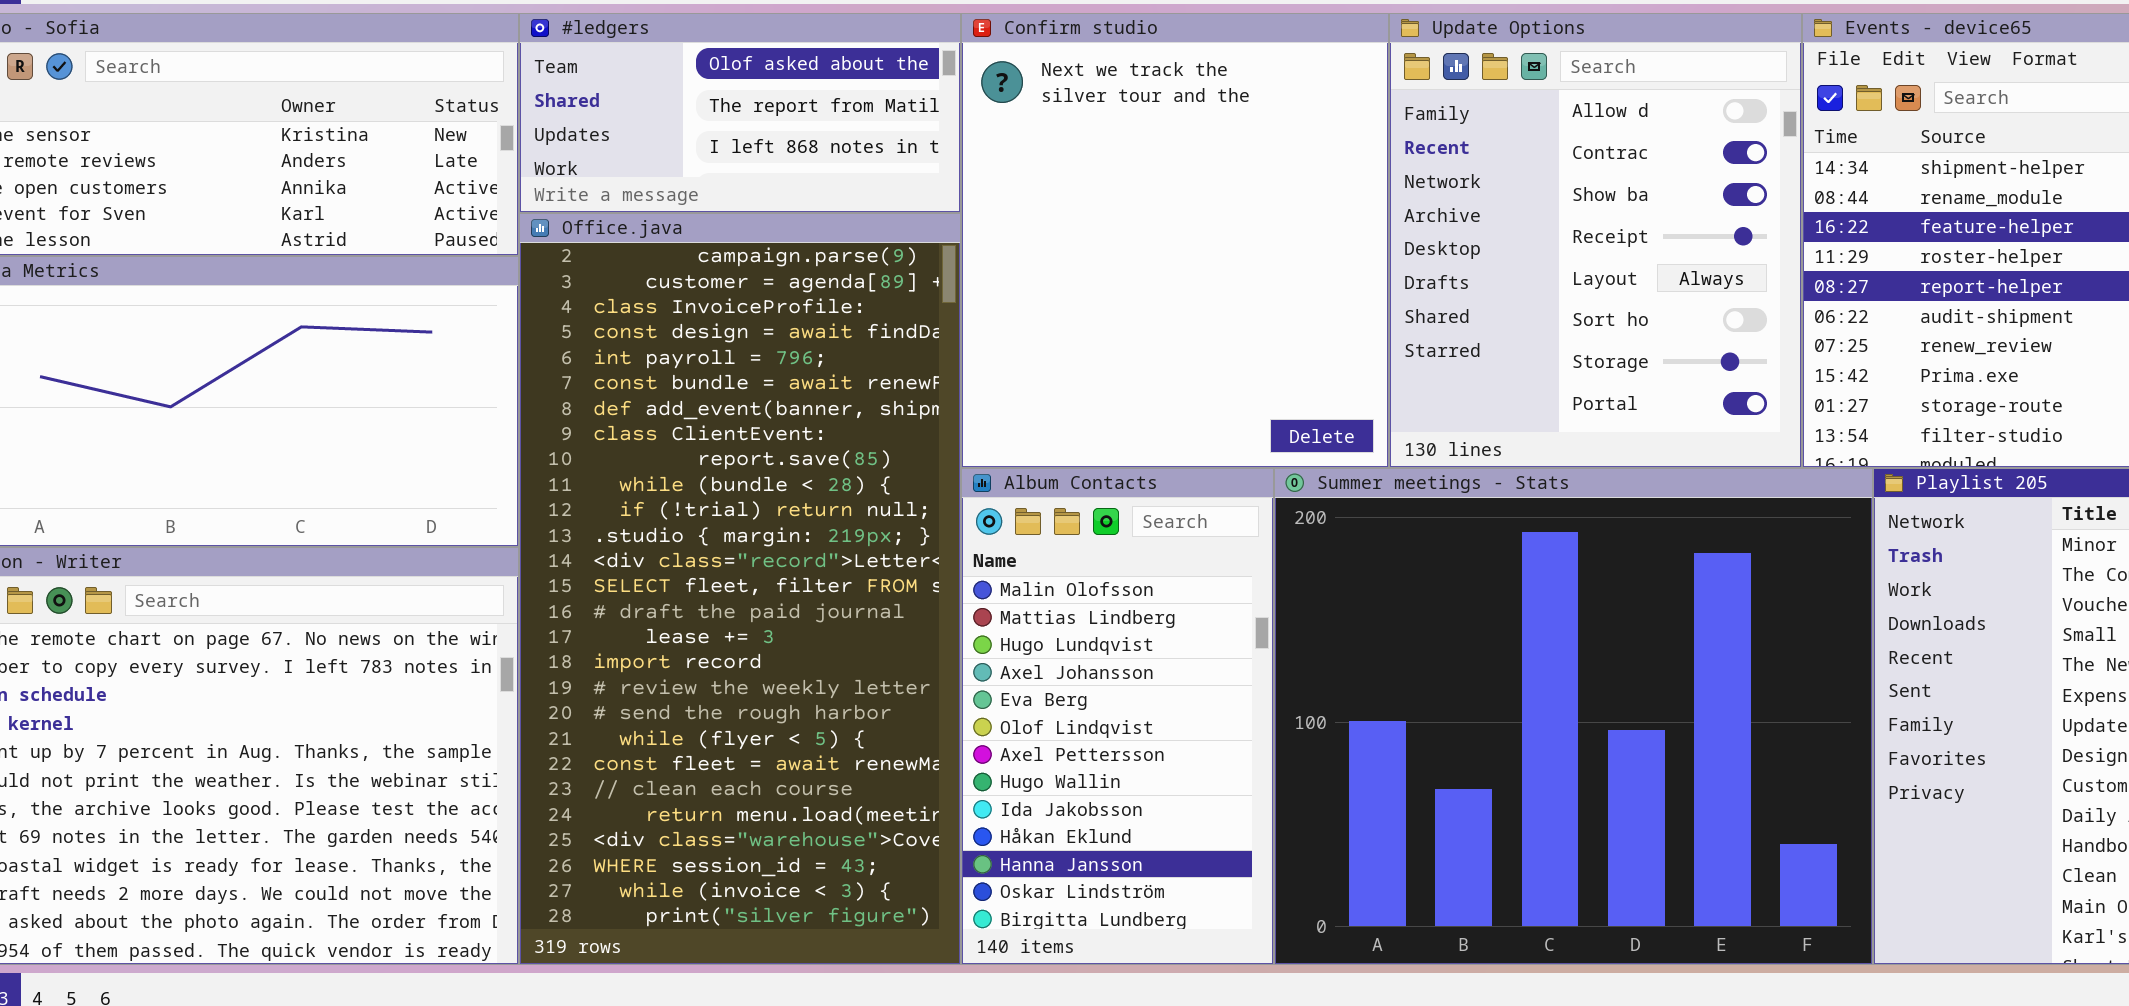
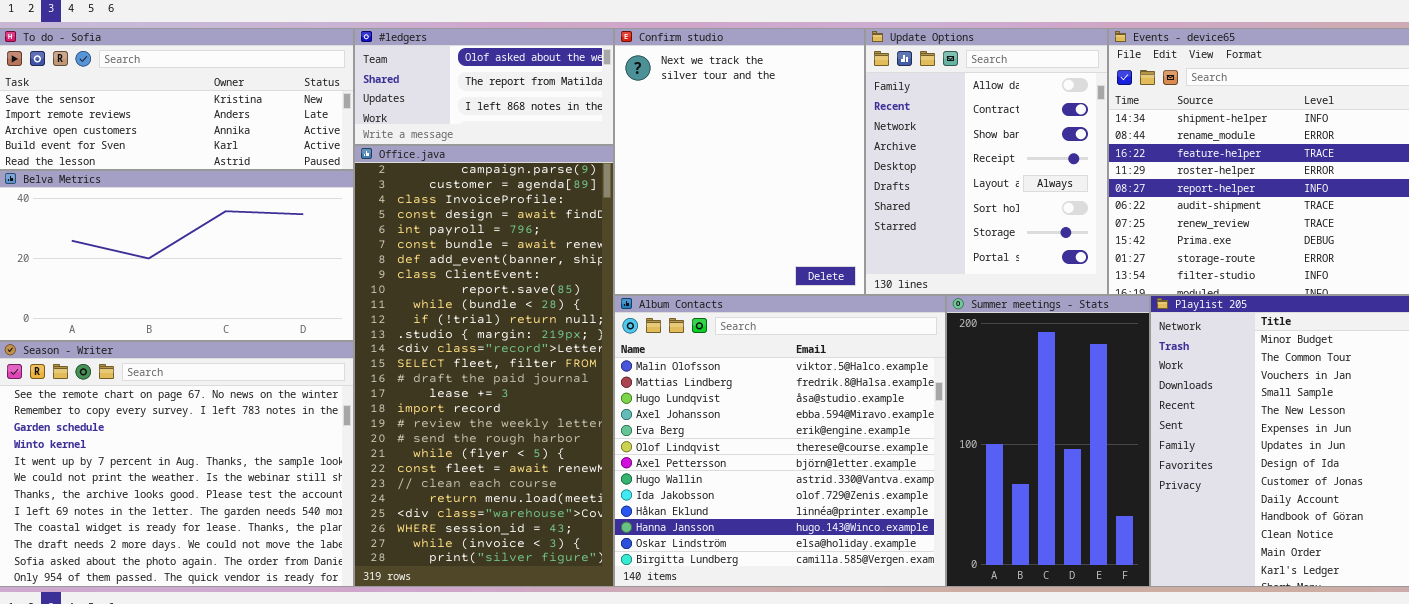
Album Contacts: [961,468,1274,965] -> [614,295,946,587], resized
Summer meetings - Stats: [1274,468,1873,965] -> [946,295,1150,587], resized

